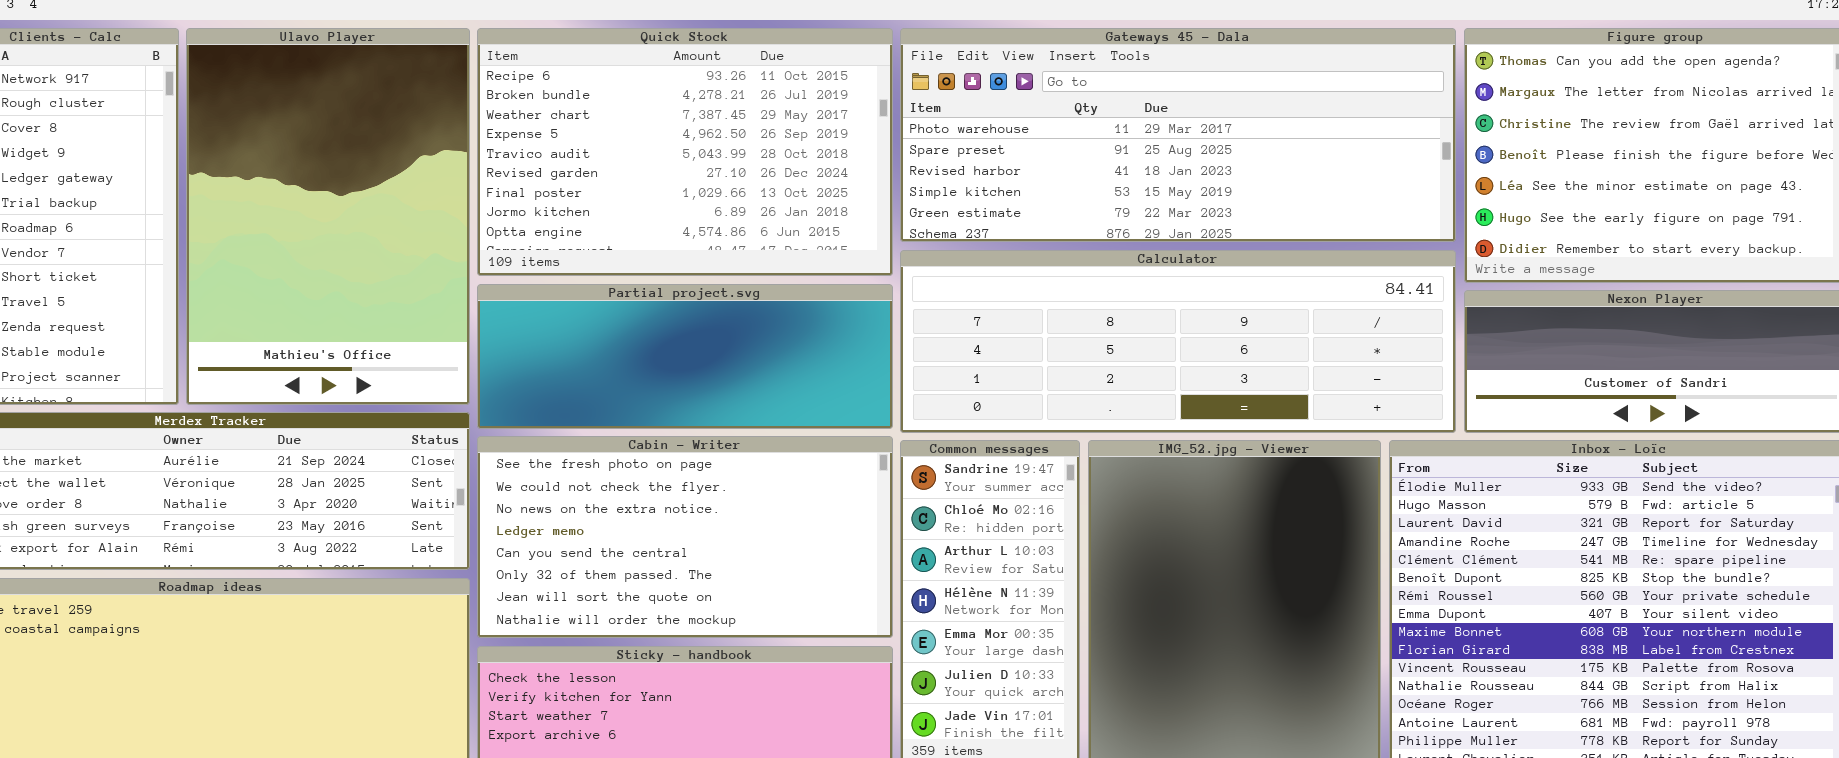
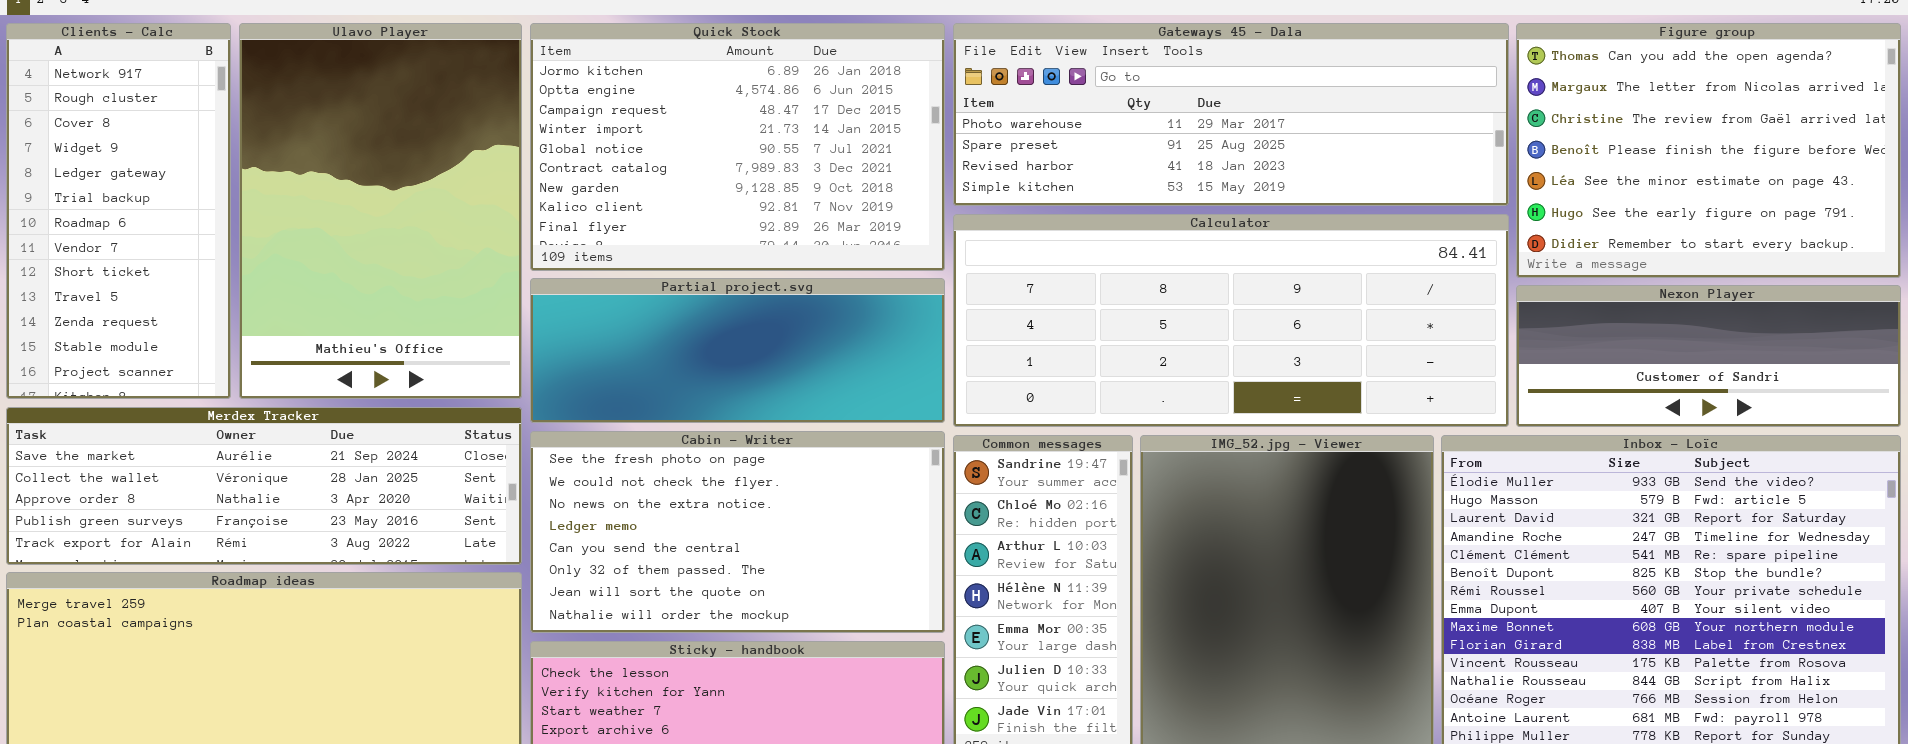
Quick Stock: [477,28,893,276] -> [530,23,945,271], scrolled down 7 rows
Gateways 45 - Dala: [900,28,1456,242] -> [953,23,1509,206], resized
Calculator: [900,250,1456,433] -> [953,214,1509,427], resized

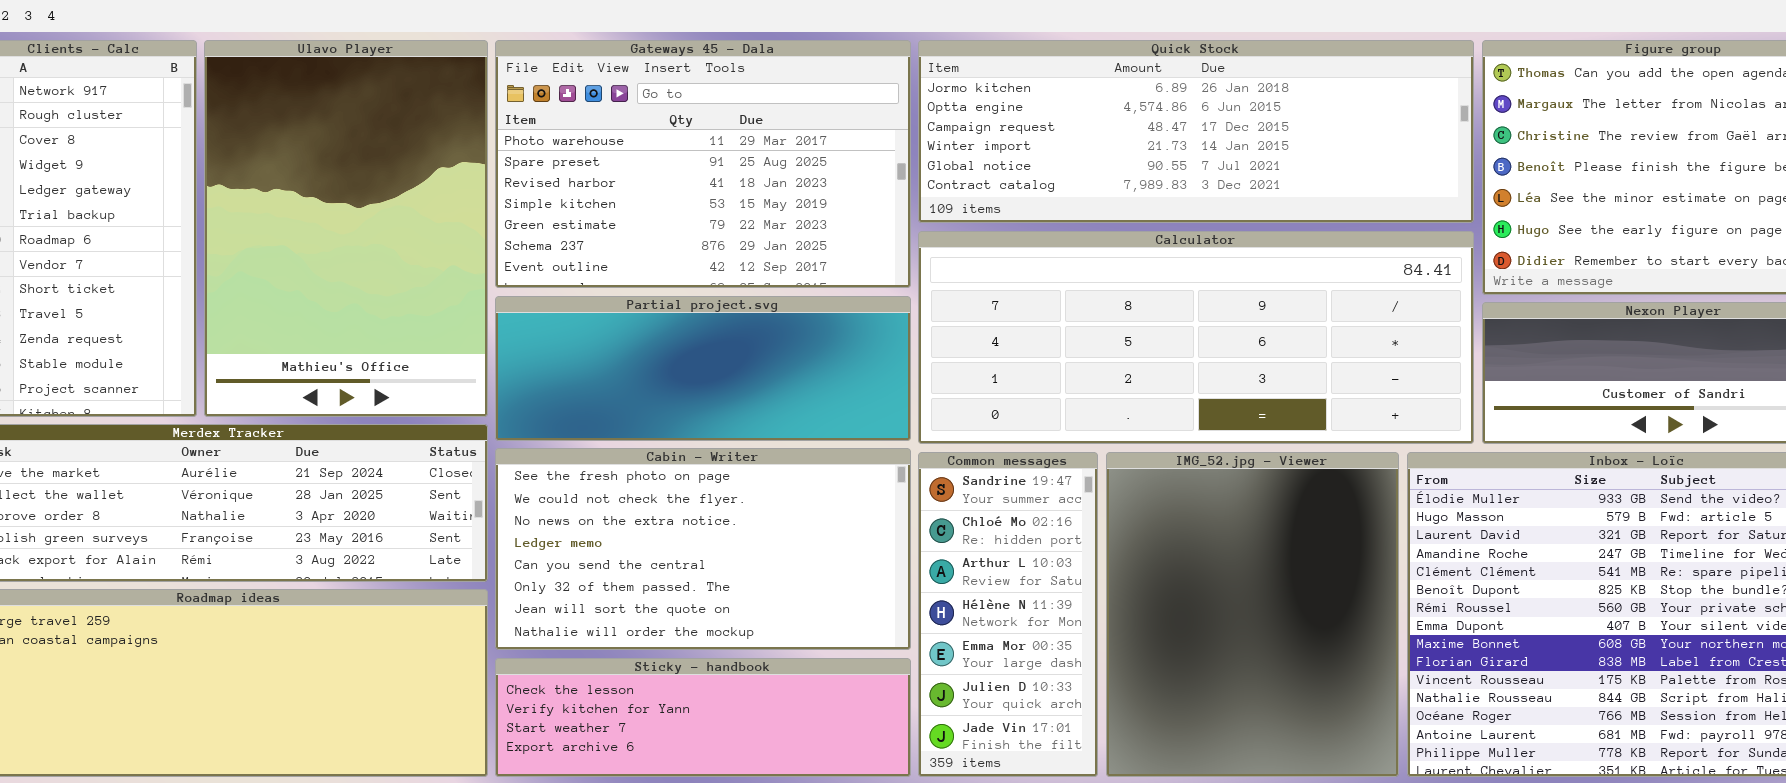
Quick Stock: [530,23,945,271] -> [918,40,1474,223], moved, resized
Gateways 45 - Dala: [953,23,1509,206] -> [495,40,911,288], moved, resized

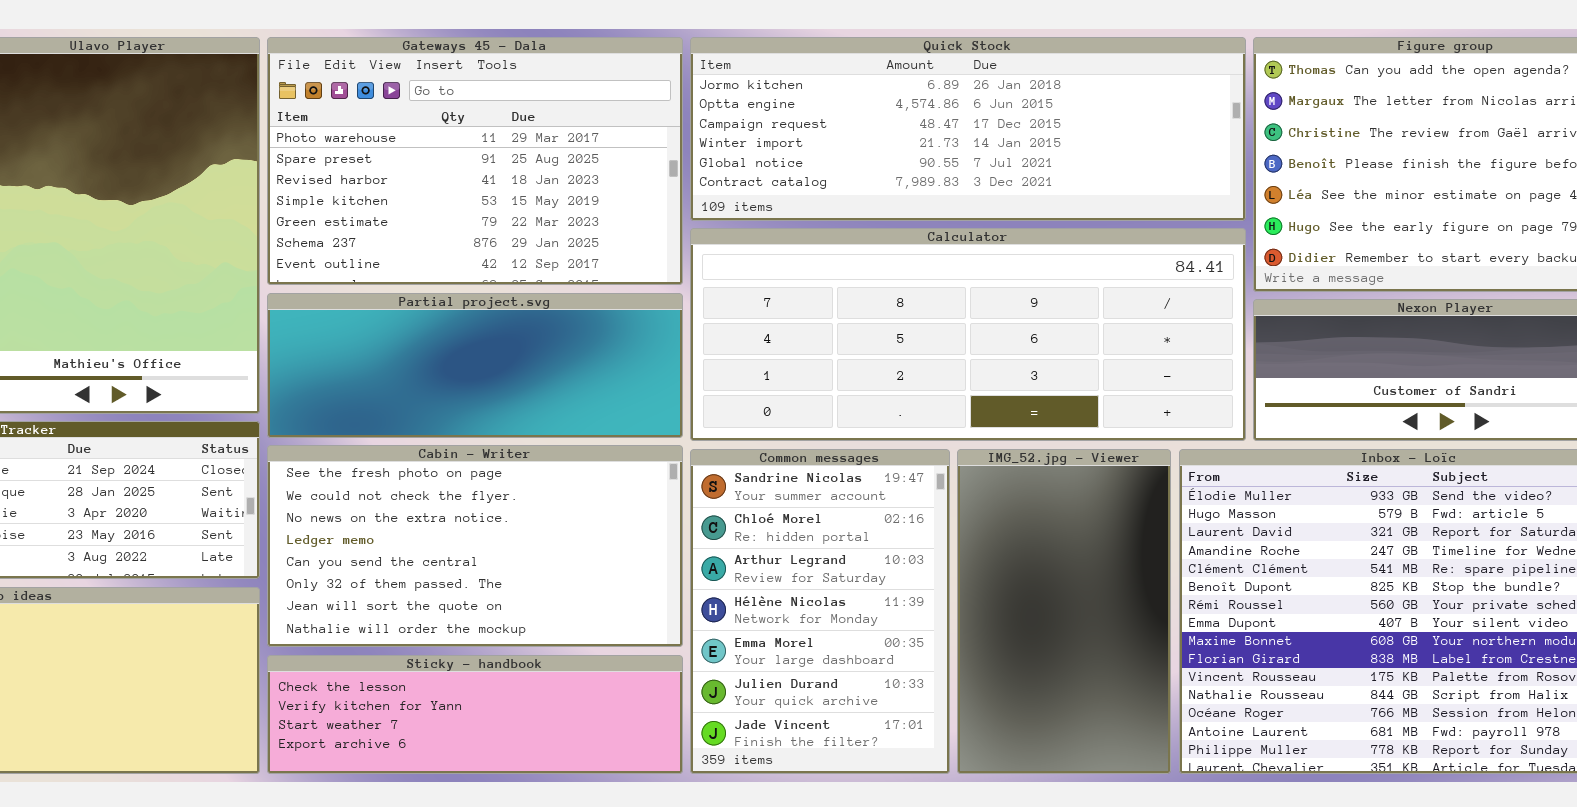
Common messages: [918,452,1098,777] -> [690,449,950,774], resized
IMG_52.jpg - Viewer: [1106,452,1399,777] -> [957,449,1171,774], resized

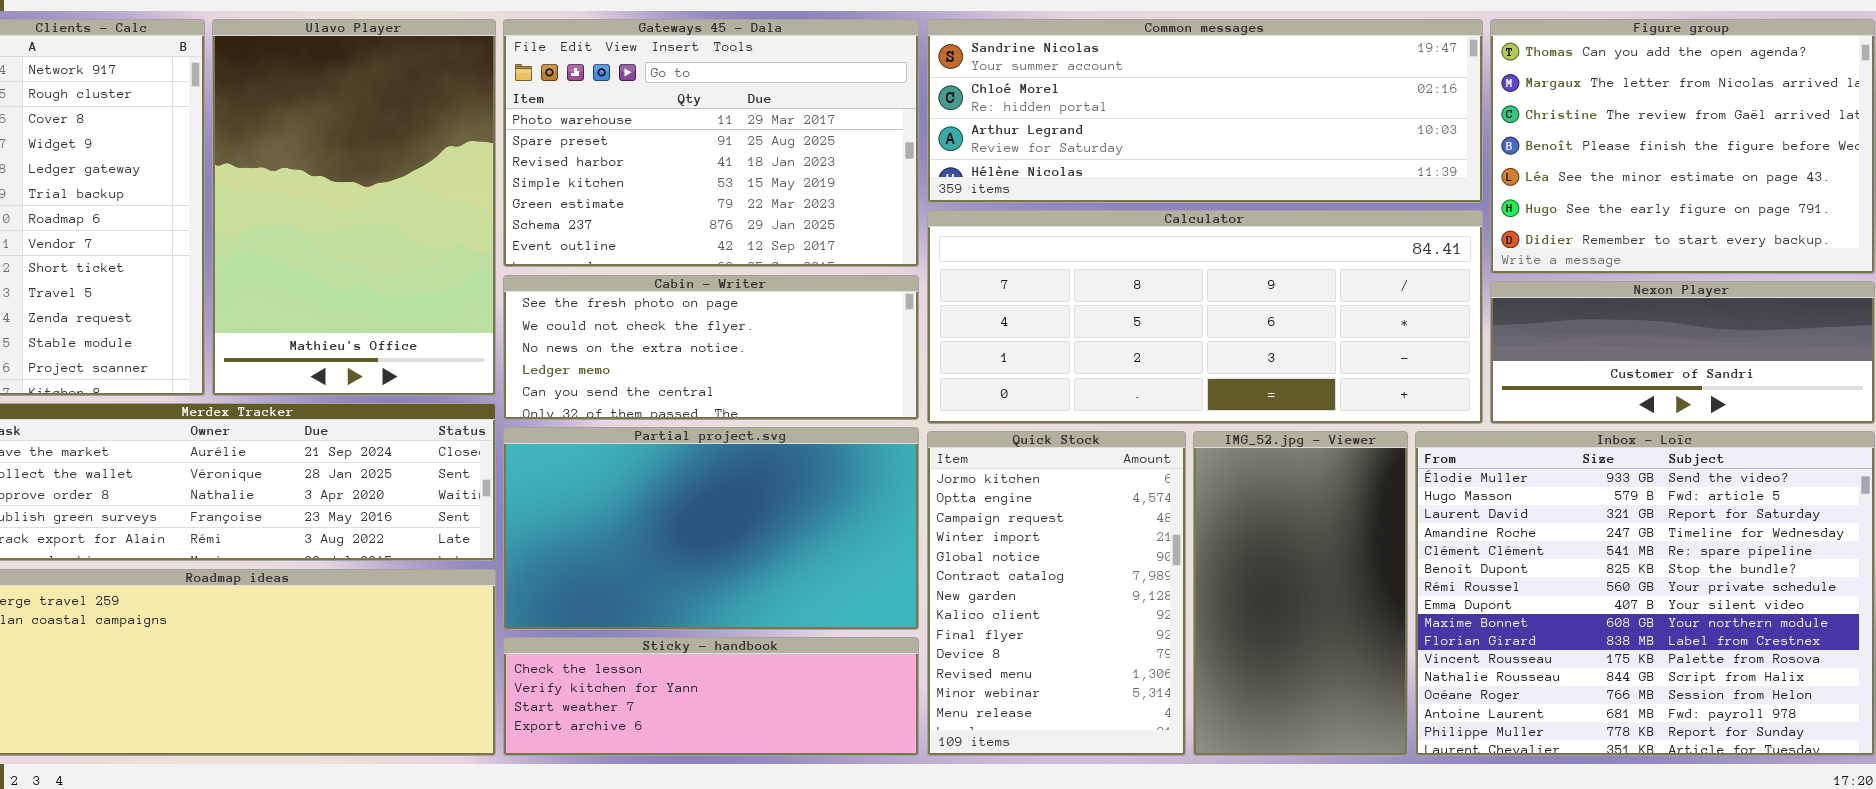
Quick Stock: [690,37,1246,221] -> [927,431,1186,756], moved, resized
Partial project.svg: [267,293,683,438] -> [503,427,919,630], moved, resized
Cabin - Writer: [267,445,683,647] -> [503,275,919,420], moved, resized
Common messages: [690,449,950,774] -> [927,19,1483,203], moved, resized

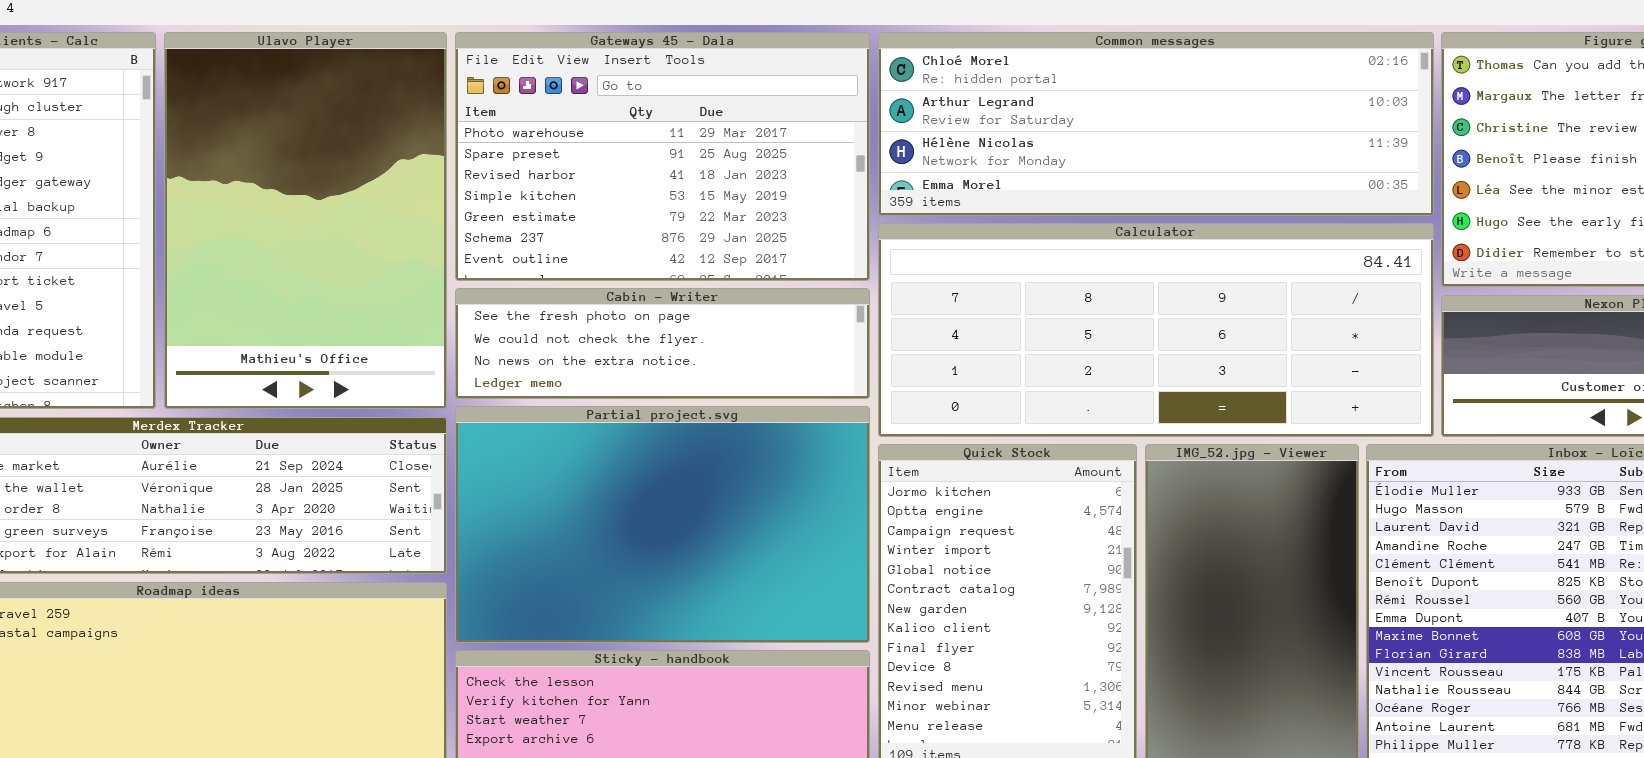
Common messages: [927,19,1483,203] -> [878,32,1434,216], scrolled down 1 row
Cabin - Writer: [503,275,919,420] -> [455,288,870,399], resized
Partial project.svg: [503,427,919,630] -> [455,406,870,643], resized

